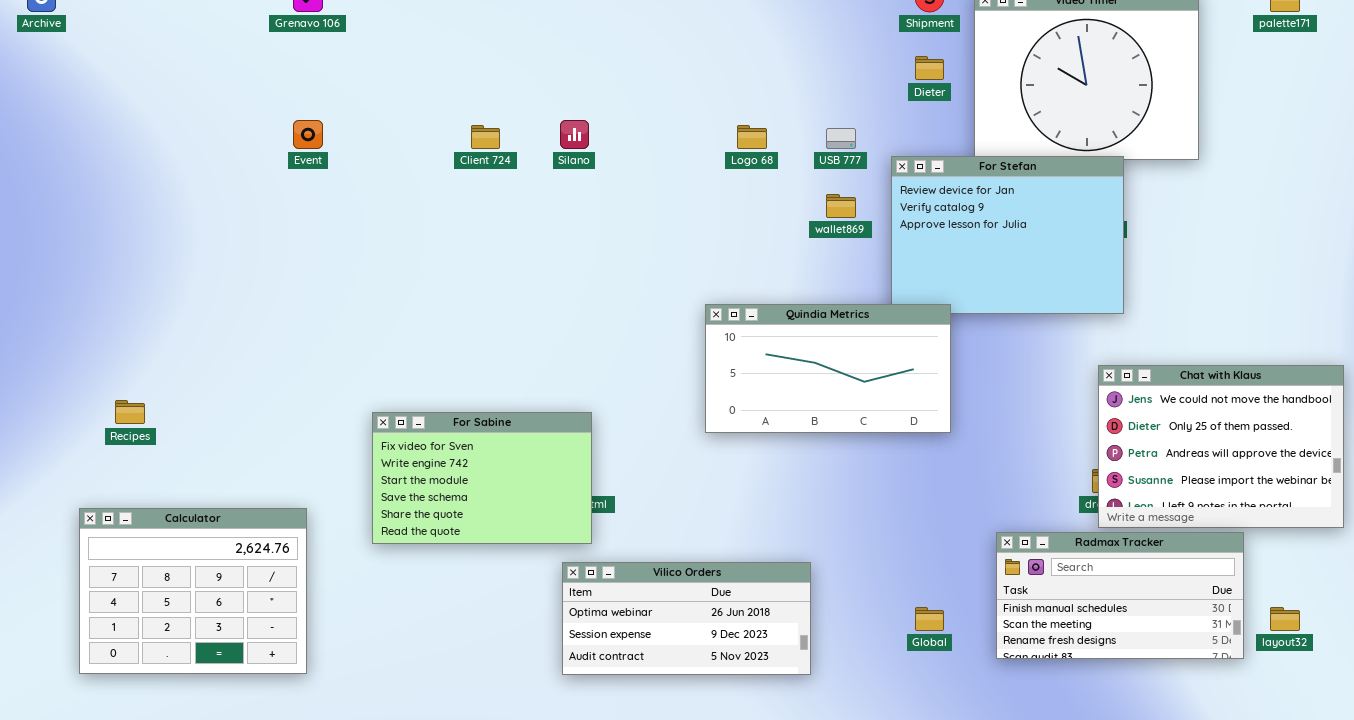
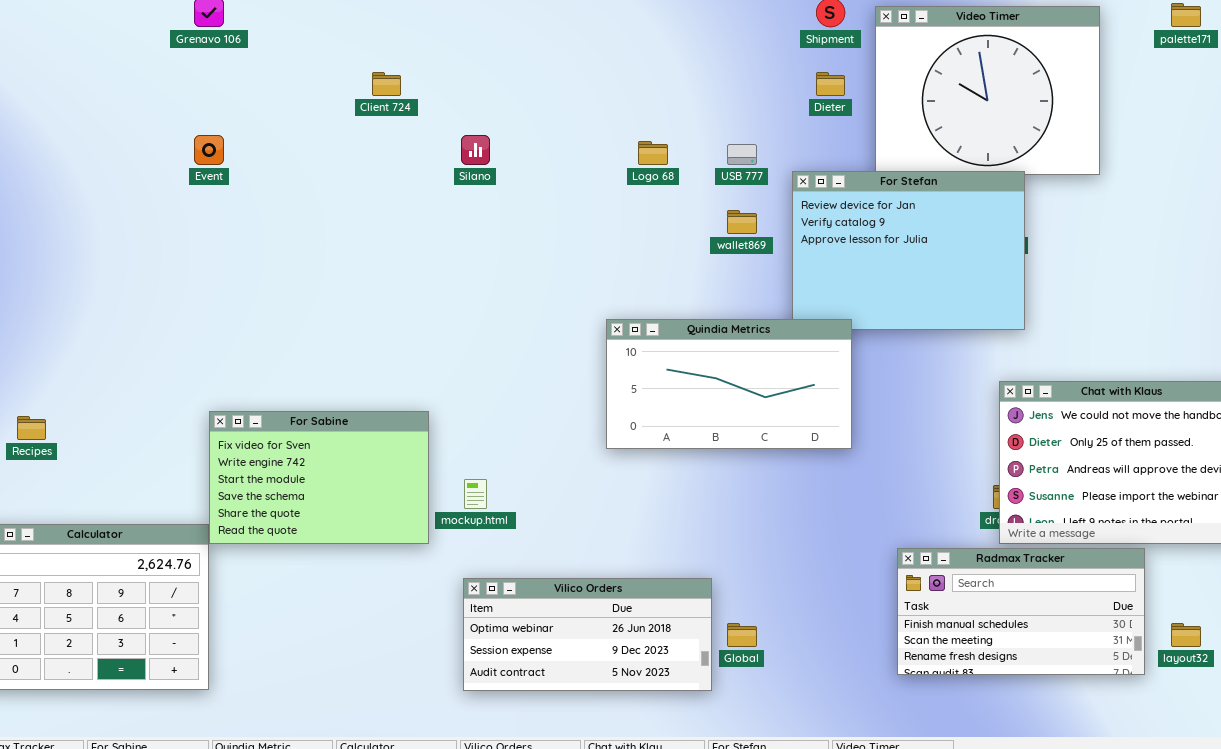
Client 724: [471,125,500,149] -> [372,72,401,96], moved
For Sabine: [372,412,592,544] -> [209,411,429,544], moved
Global: [915,607,944,631] -> [727,623,757,647], moved

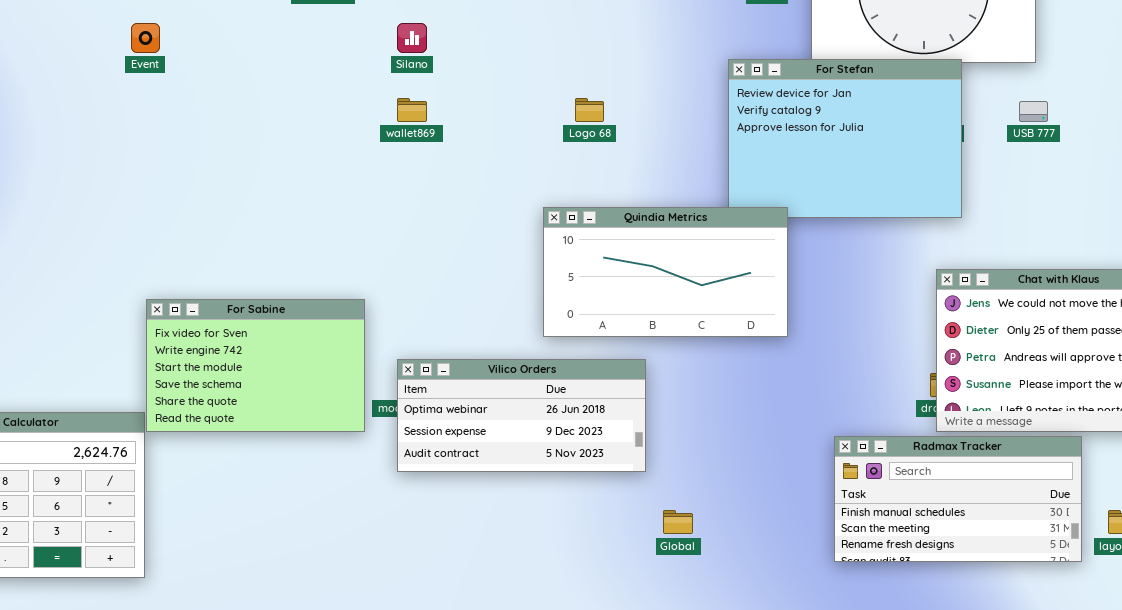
Logo 68: [638,141,668,165] -> [575,98,604,122], moved
USB 777: [727,144,757,165] -> [1019,101,1048,122], moved
wallet869: [727,210,757,234] -> [397,98,427,122], moved
Vilico Orders: [463,578,712,691] -> [397,359,646,472], moved

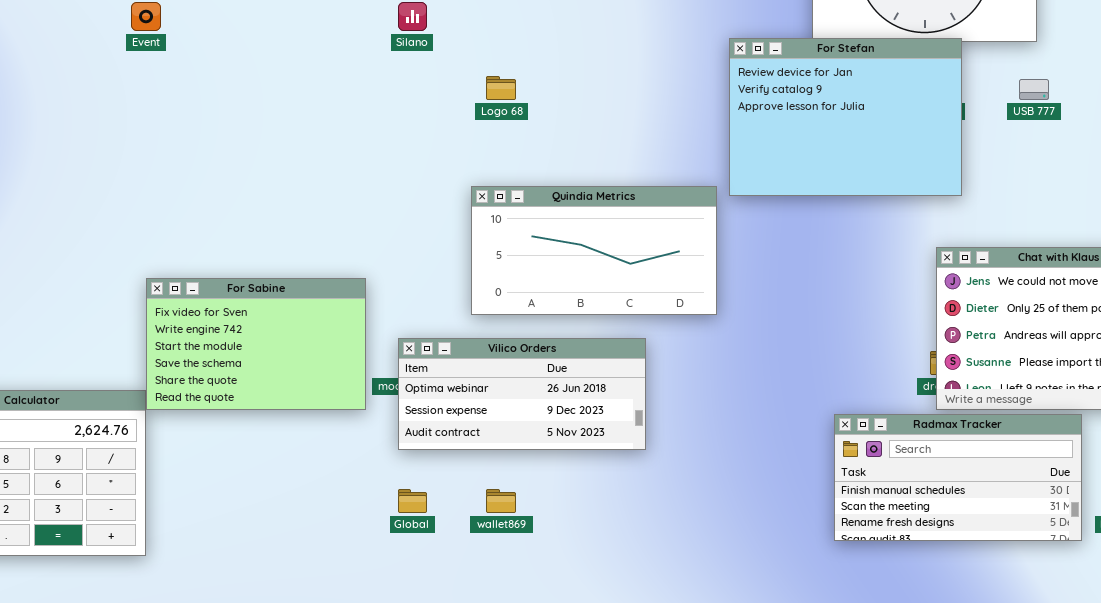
wallet869: [397,98,427,122] -> [486,489,516,513], moved
Logo 68: [575,98,604,122] -> [486,76,516,100], moved
Quindia Metrics: [543,207,788,337] -> [471,186,717,315], moved
Global: [663,510,693,534] -> [398,489,427,513], moved

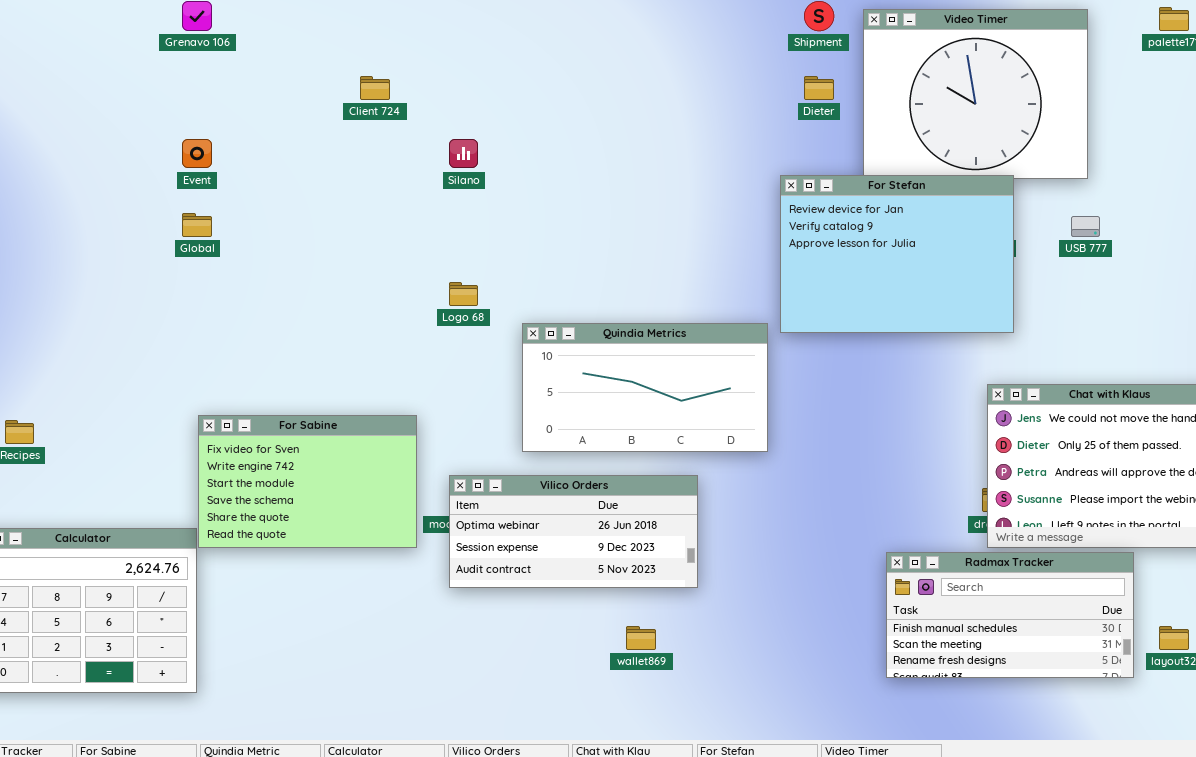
Logo 68: [486,76,516,100] -> [449,282,478,306], moved
Global: [398,489,427,513] -> [182,213,212,237], moved
wallet869: [486,489,516,513] -> [626,626,656,650], moved

